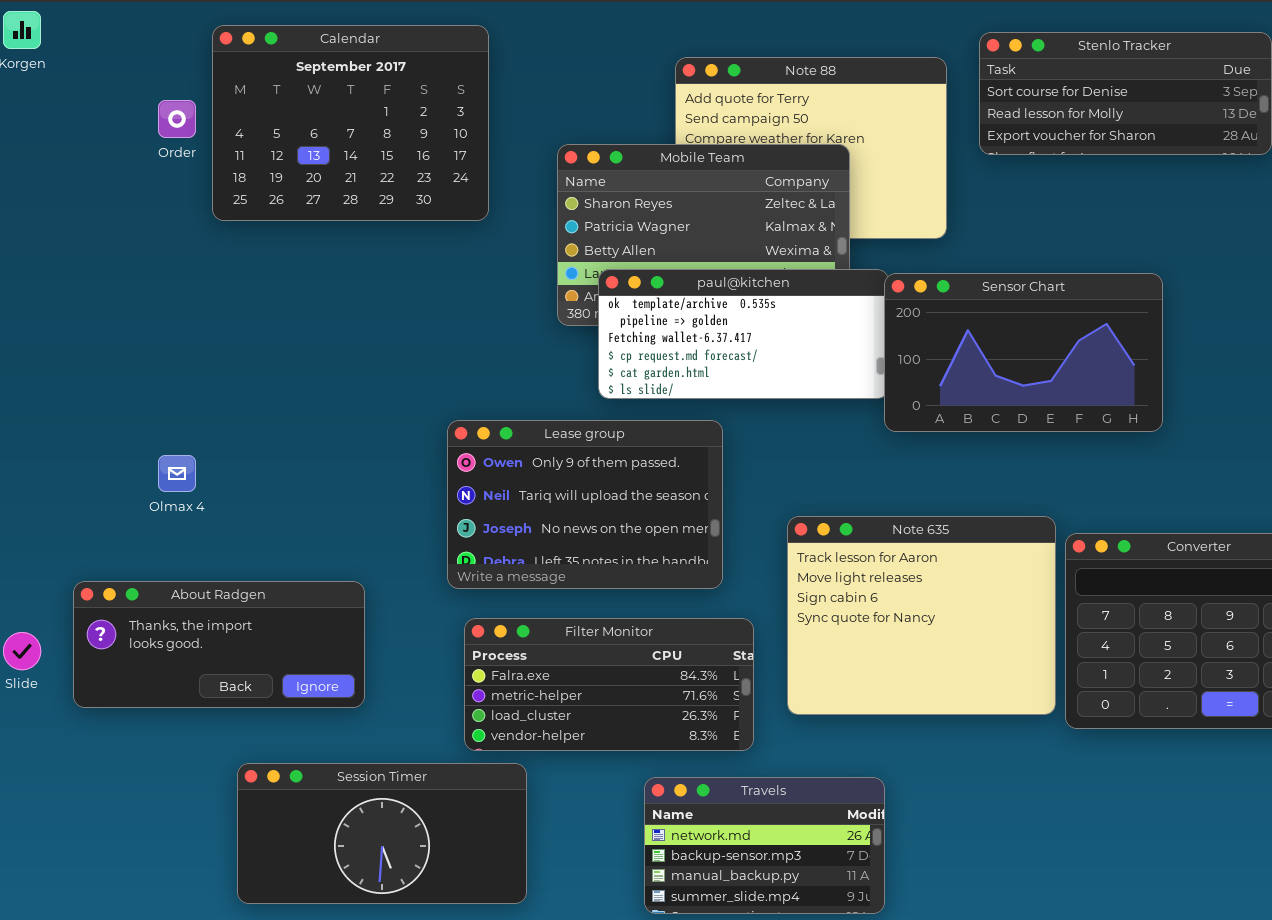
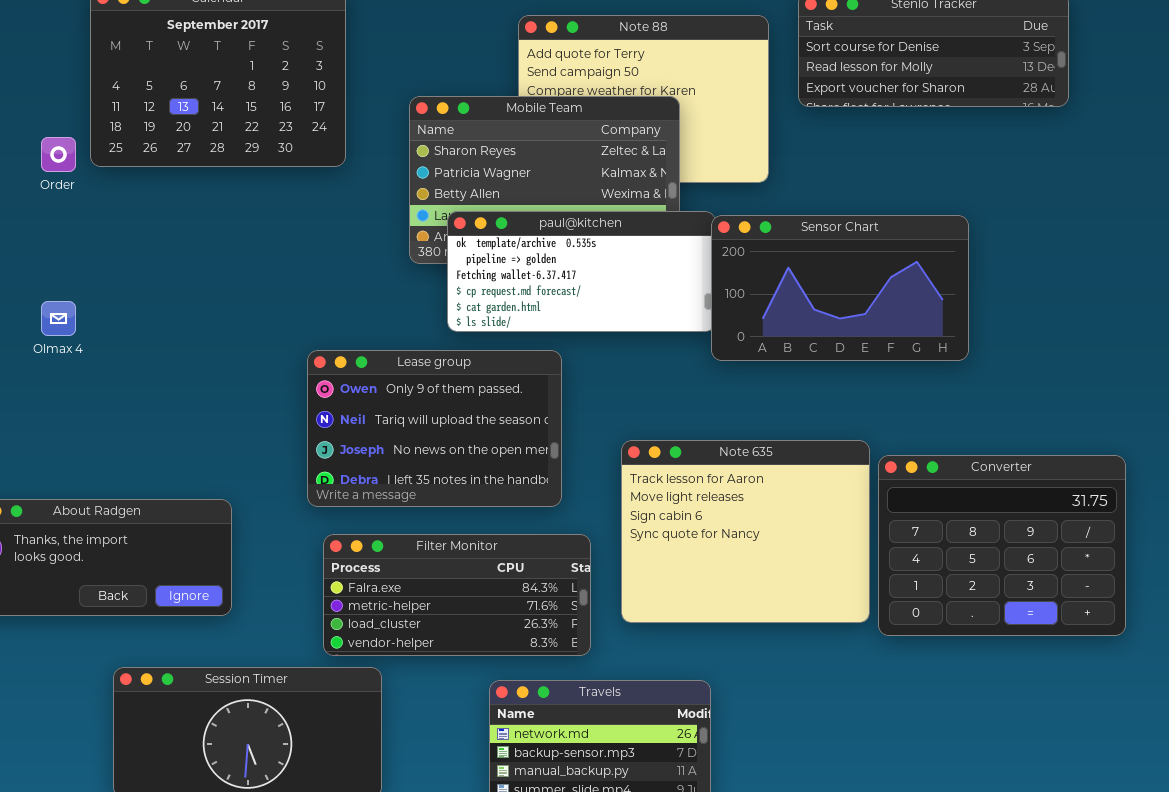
Order: [158,100,196,138] -> [41,137,76,172], moved
Olmax 4: [158,455,196,492] -> [41,301,76,336], moved

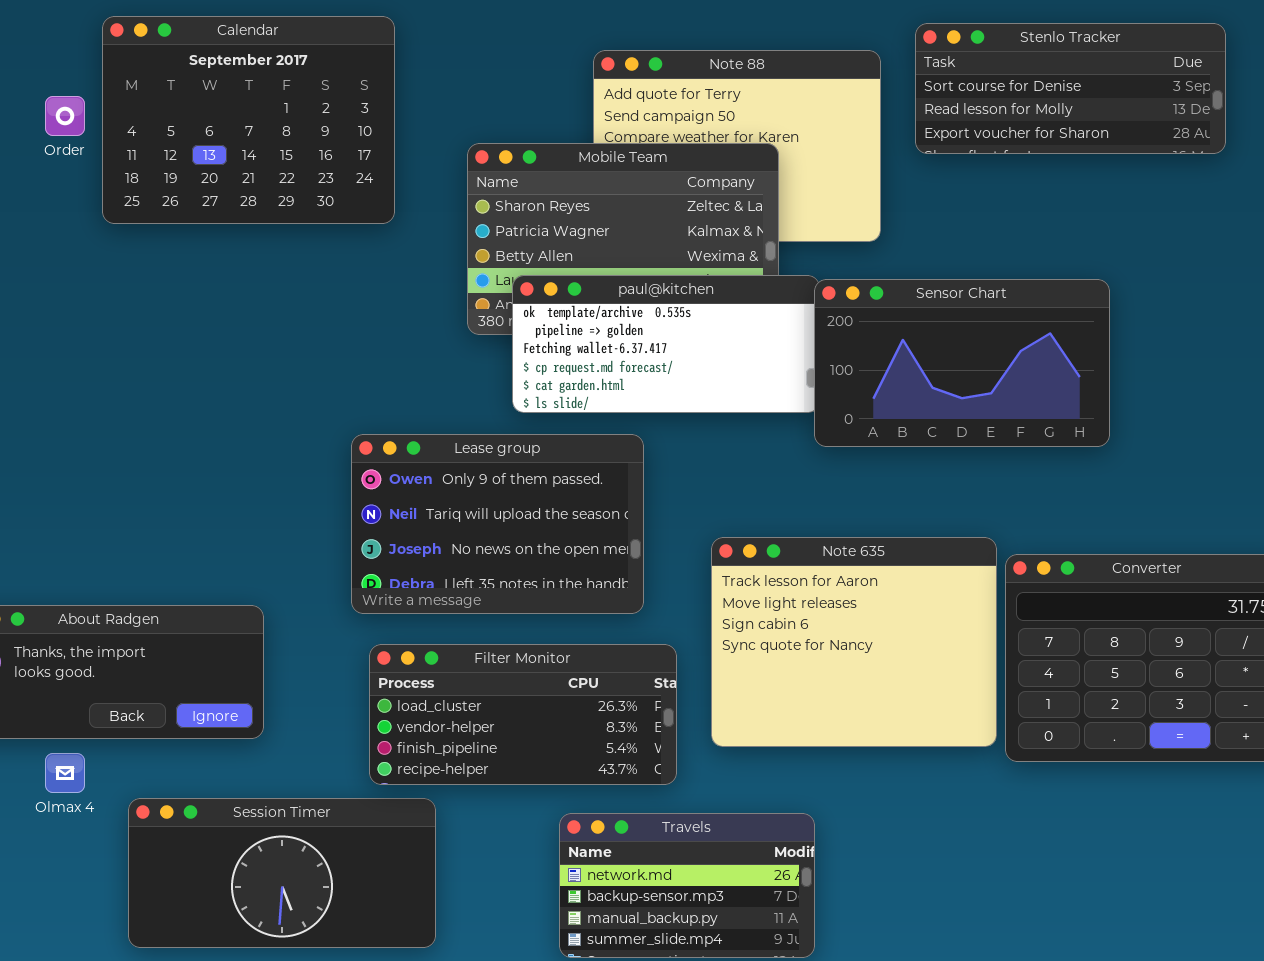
Order: [41,137,76,172] -> [45,96,85,136], moved
Olmax 4: [41,301,76,336] -> [45,753,85,793], moved
Filter Monitor: [323,534,591,656] -> [369,644,677,785], scrolled down 2 rows

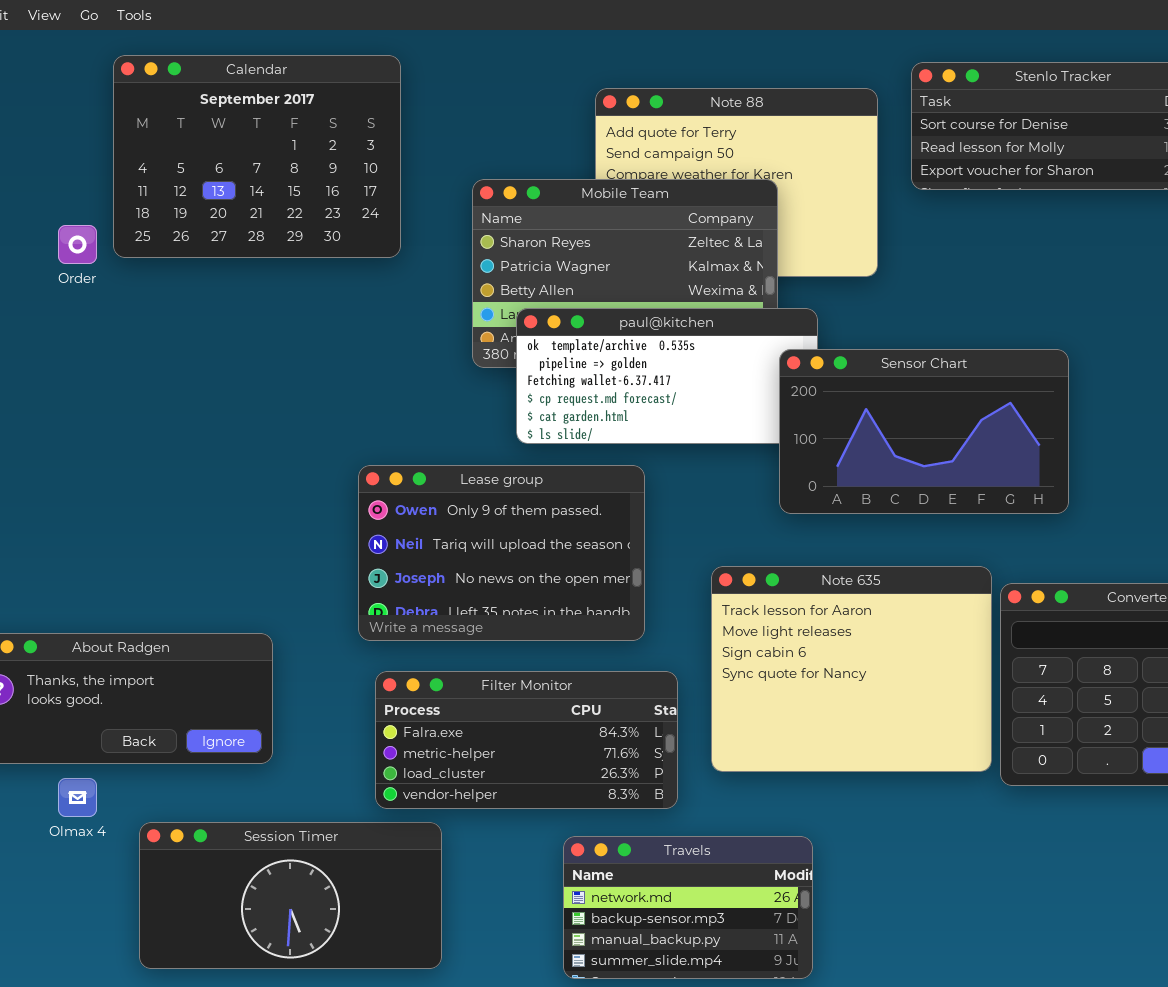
Order: [45,96,85,136] -> [58,225,97,264], moved
Sensor Chart: [814,279,1110,447] -> [779,349,1069,514], moved
Filter Monitor: [369,644,677,785] -> [375,671,678,809], scrolled up 2 rows

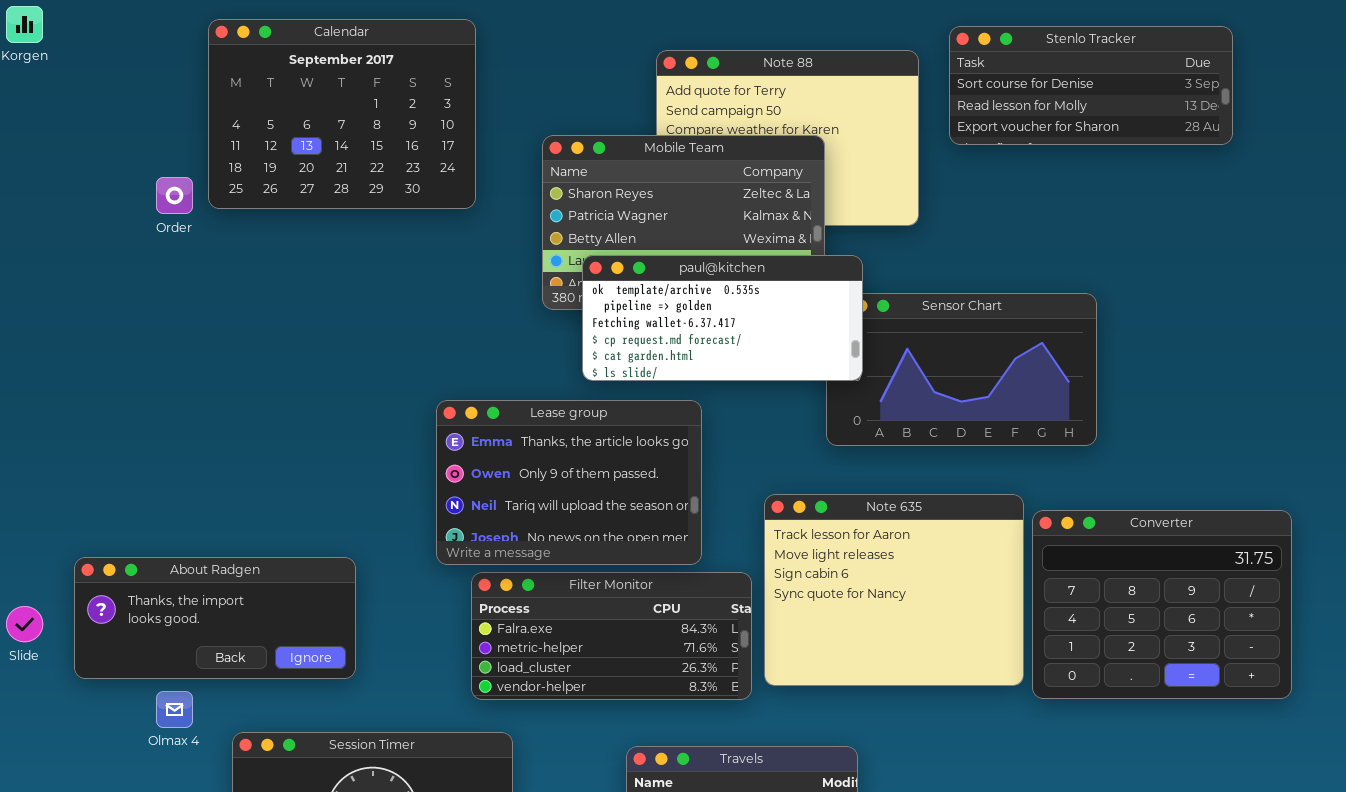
paul@kitchen: [516,308,818,444] -> [582,255,863,381], raised
Lease group: [358,465,645,641] -> [436,400,702,565], scrolled up 1 row
Filter Monitor: [375,671,678,809] -> [471,572,752,700], moved

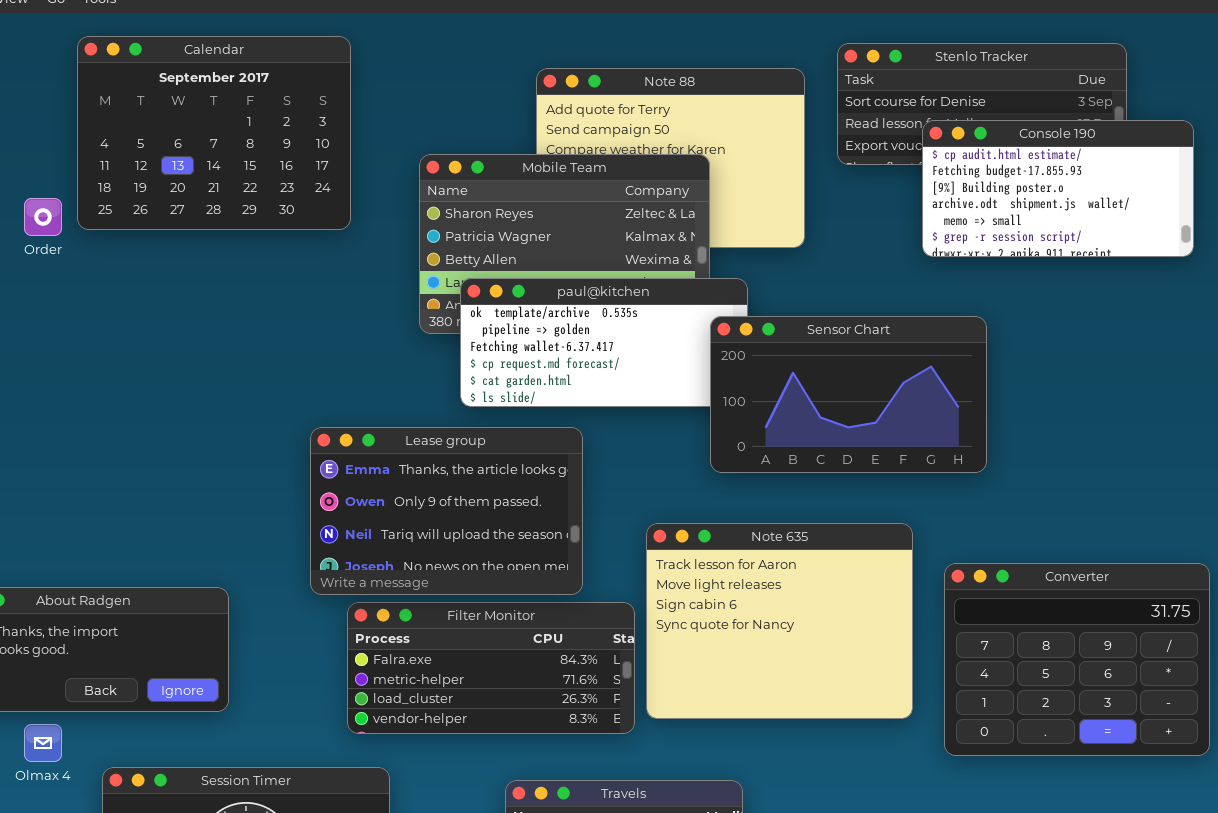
Console 190: none -> [922,120,1194,257], opened
Sensor Chart: [826,293,1097,446] -> [710,316,987,473], raised
Converter: [1032,510,1292,699] -> [944,563,1210,756], moved

